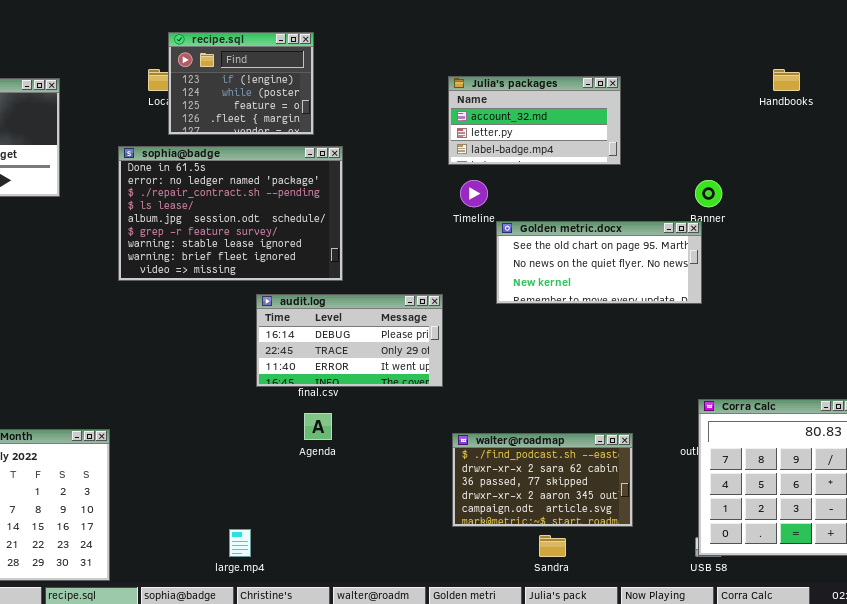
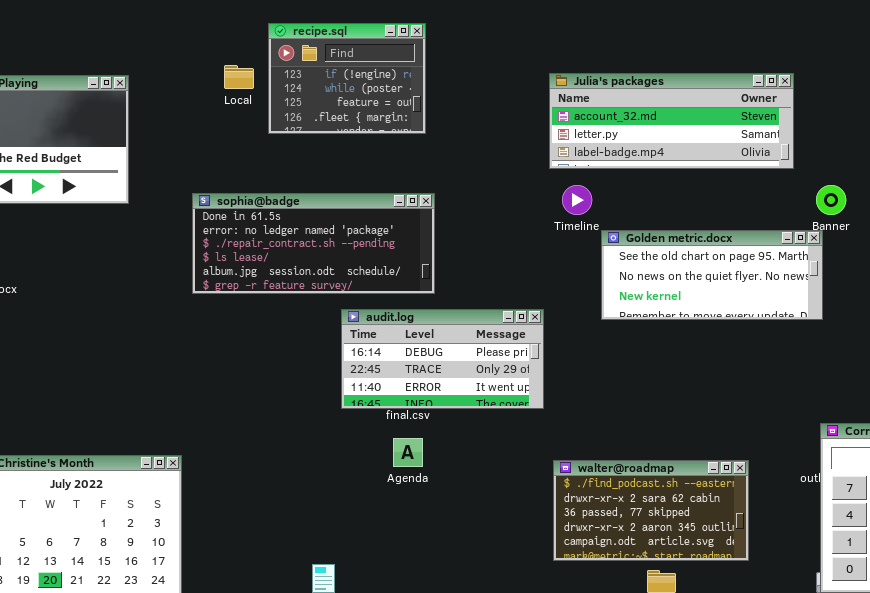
recipe.sql: [168,32,314,135] -> [268,23,426,134], moved
Julia's packages: [448,76,621,165] -> [549,73,794,169], resized
sophia@badge: [118,146,343,281] -> [192,193,435,294], resized

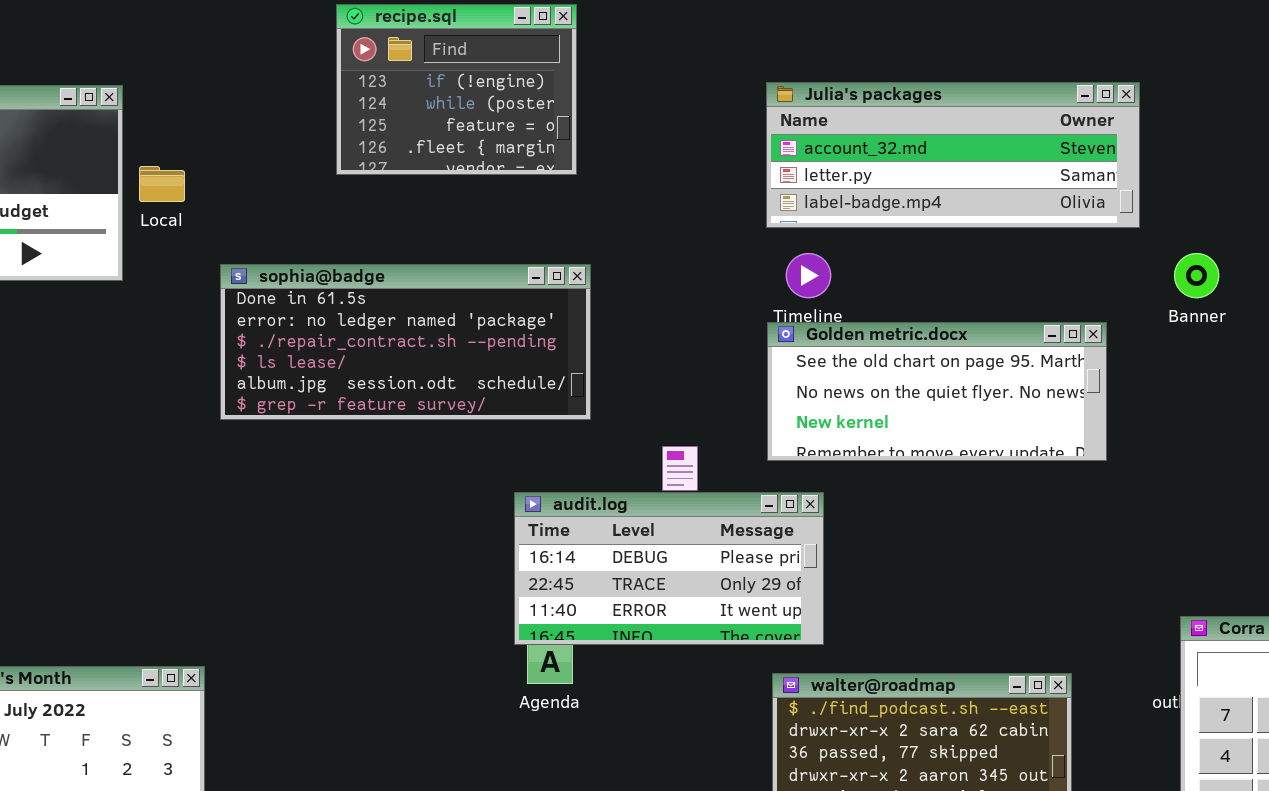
Local: [224,65,254,89] -> [139,166,185,202], moved
Golden metric.docx: [601,230,823,320] -> [767,322,1107,461], moved
audit.log: [341,309,544,409] -> [514,492,824,645], moved

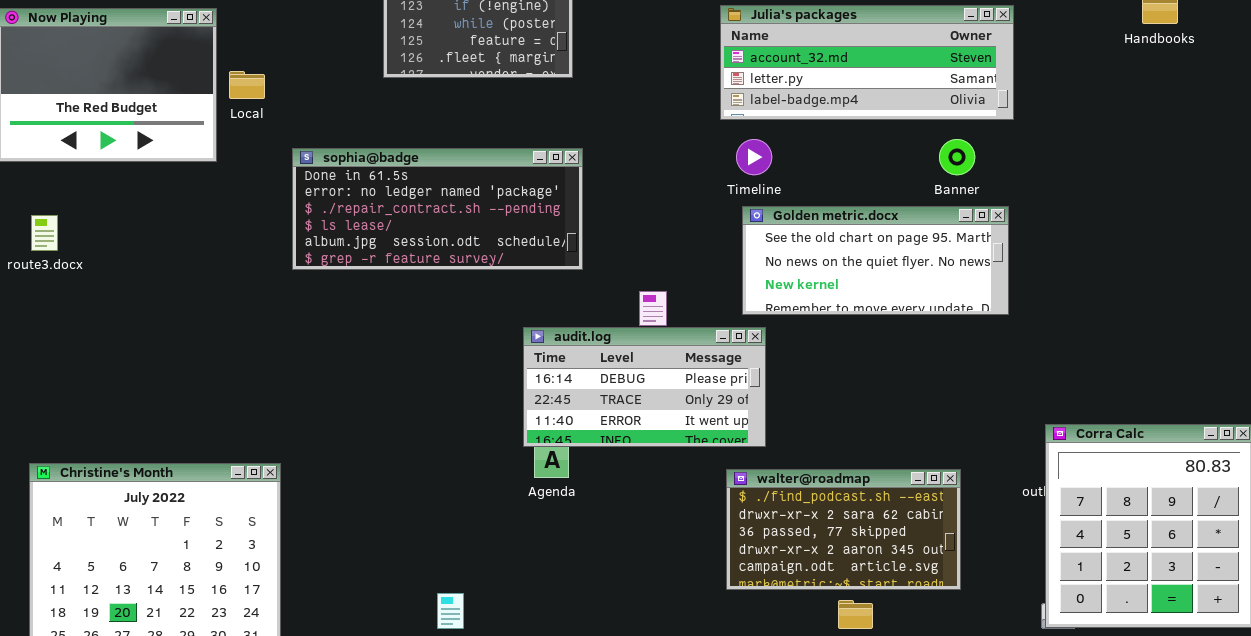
Banner: [1174,253,1219,298] -> [939,139,975,175], moved
Golden metric.docx: [767,322,1107,461] -> [742,206,1009,315], moved

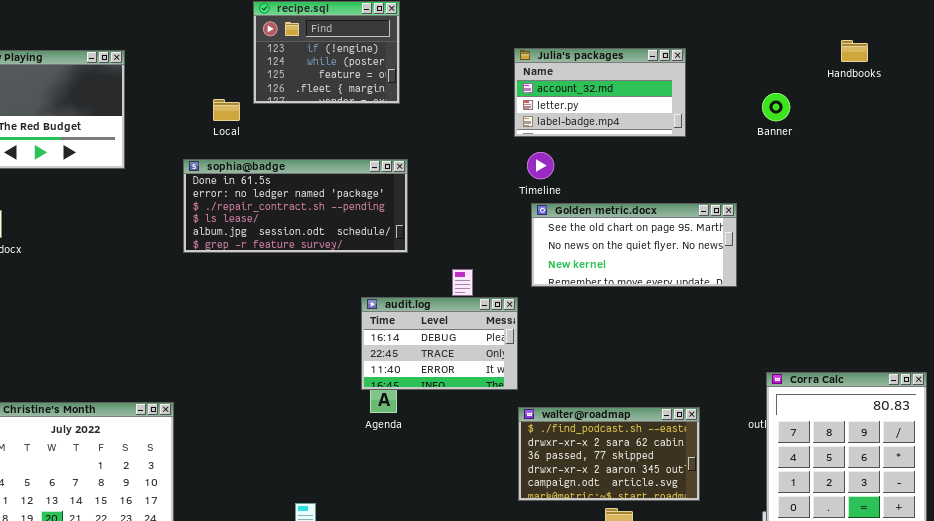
Julia's packages: [720,5,1014,120] -> [514,48,686,137], resized
Local: [229,71,265,99] -> [213,99,240,121], moved
Banner: [939,139,975,175] -> [762,93,790,121], moved
audit.log: [523,327,766,447] -> [361,297,518,390], resized

